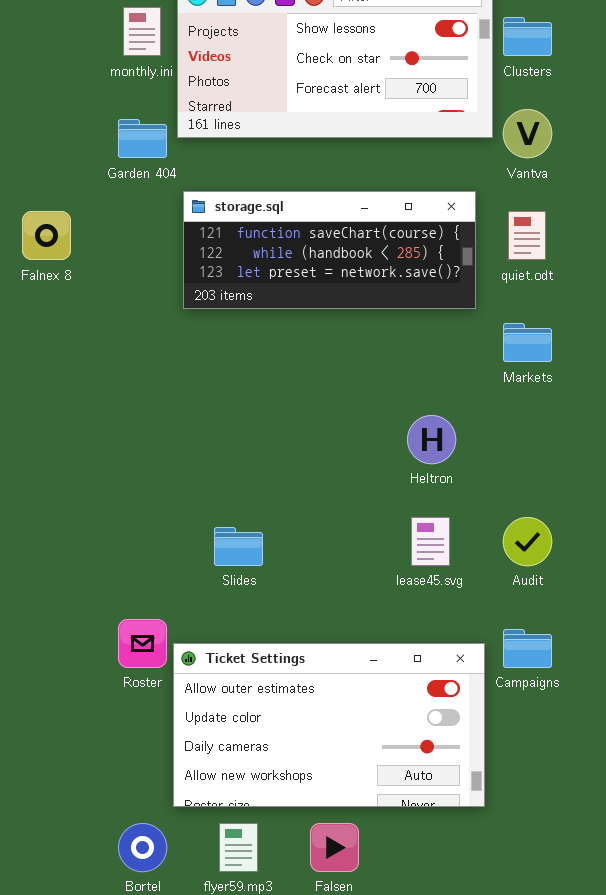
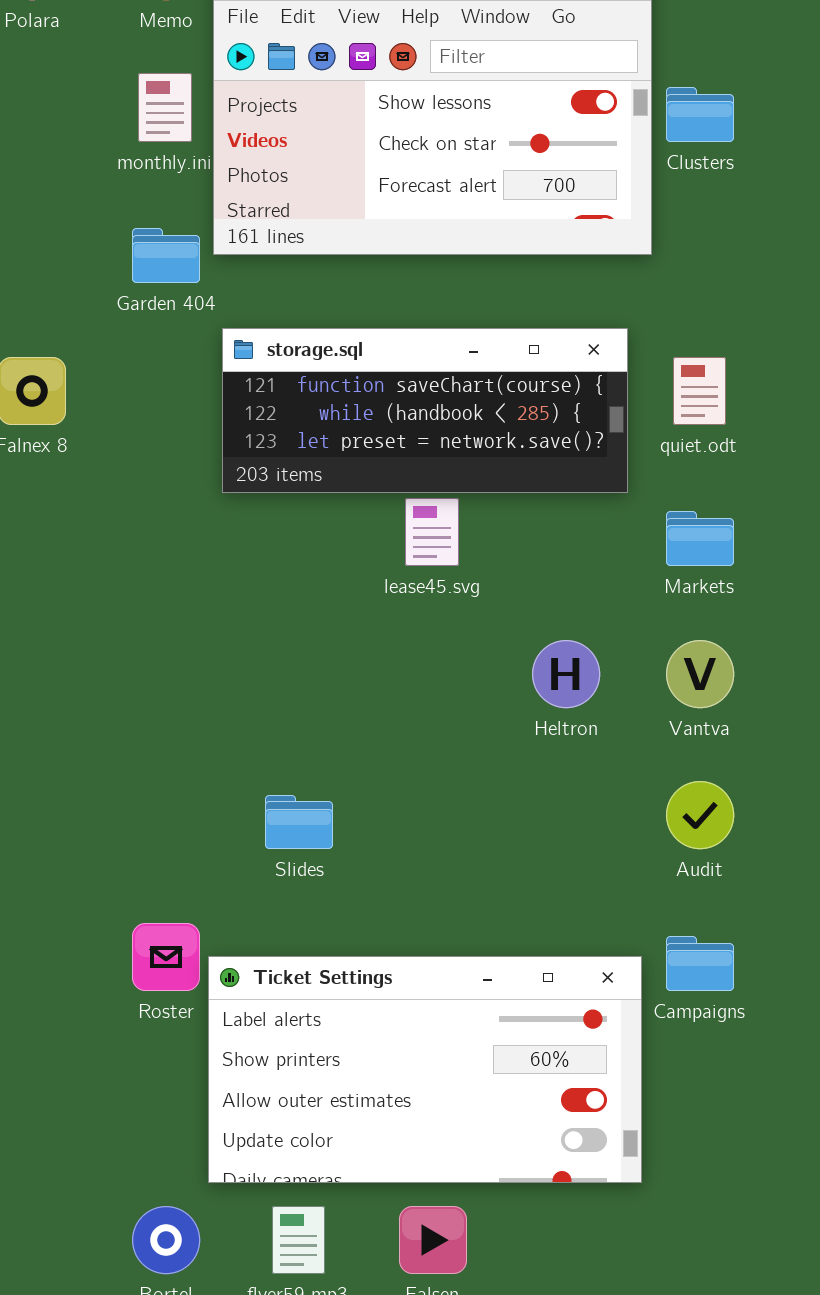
Vantva: [503,109,552,158] -> [666,640,734,708], moved
lease45.svg: [411,517,450,566] -> [405,498,459,566], moved
Ticket Settings: [173,643,485,807] -> [208,956,642,1183], scrolled up 2 rows

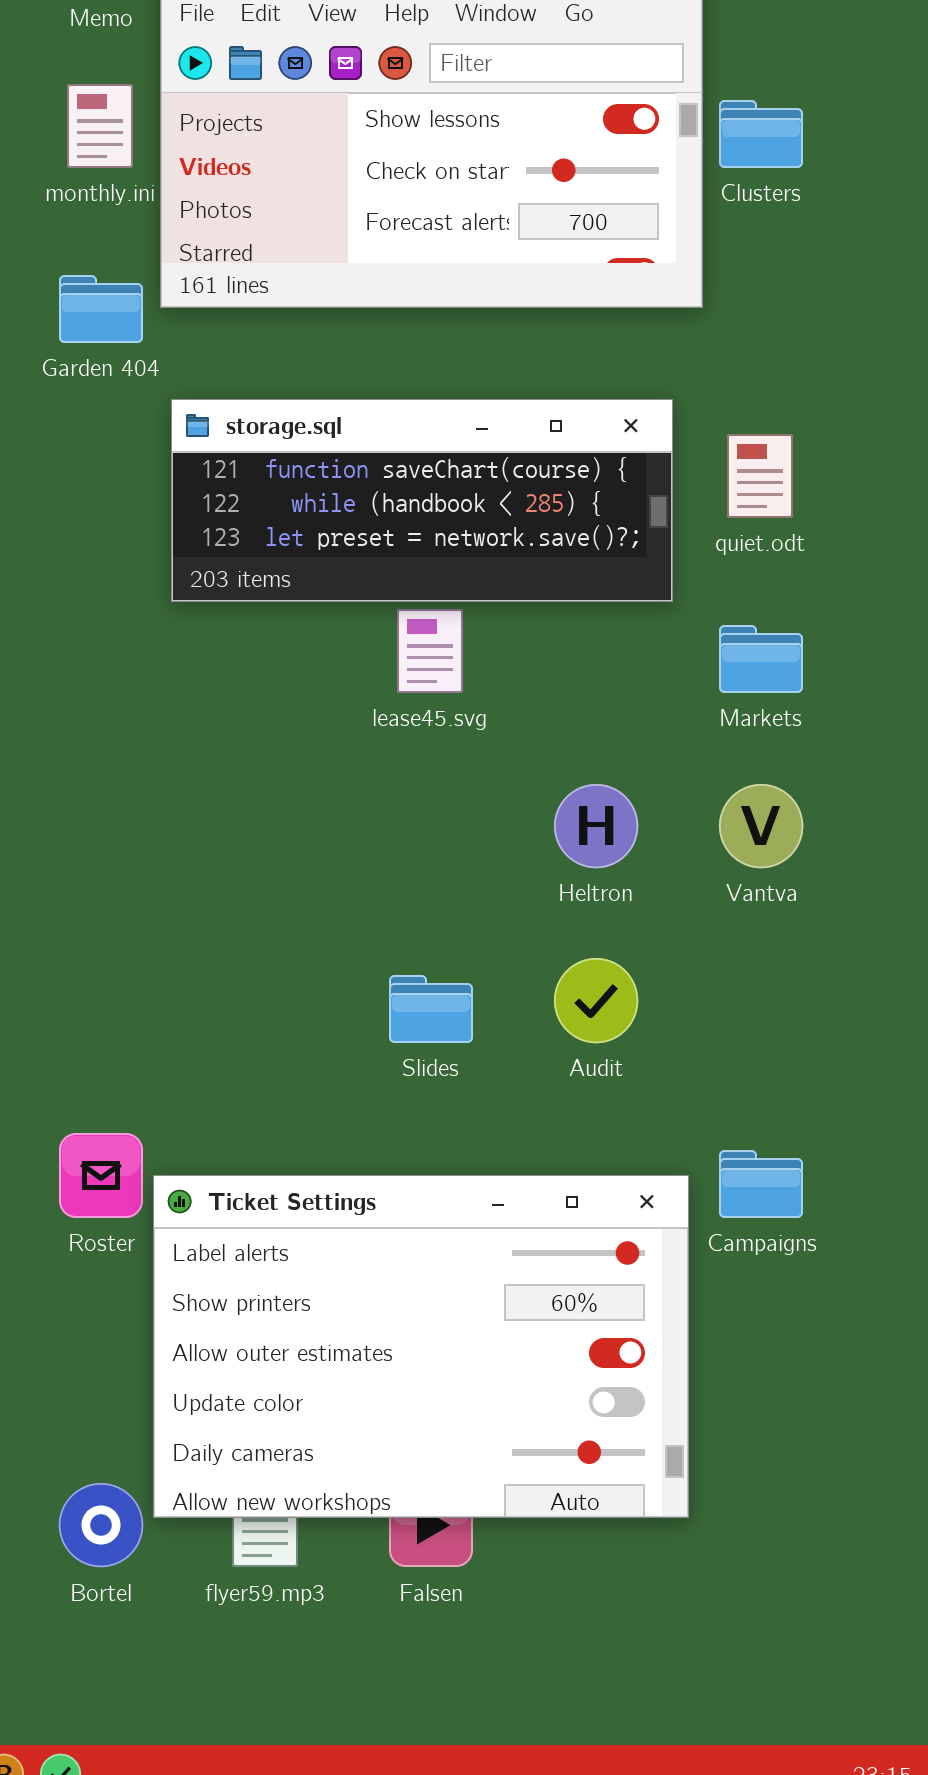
Audit: [666,781,734,849] -> [554,958,638,1043], moved
Slides: [265,795,333,849] -> [389,975,473,1043], moved
Ticket Settings: [208,956,642,1183] -> [153,1175,689,1518], resized

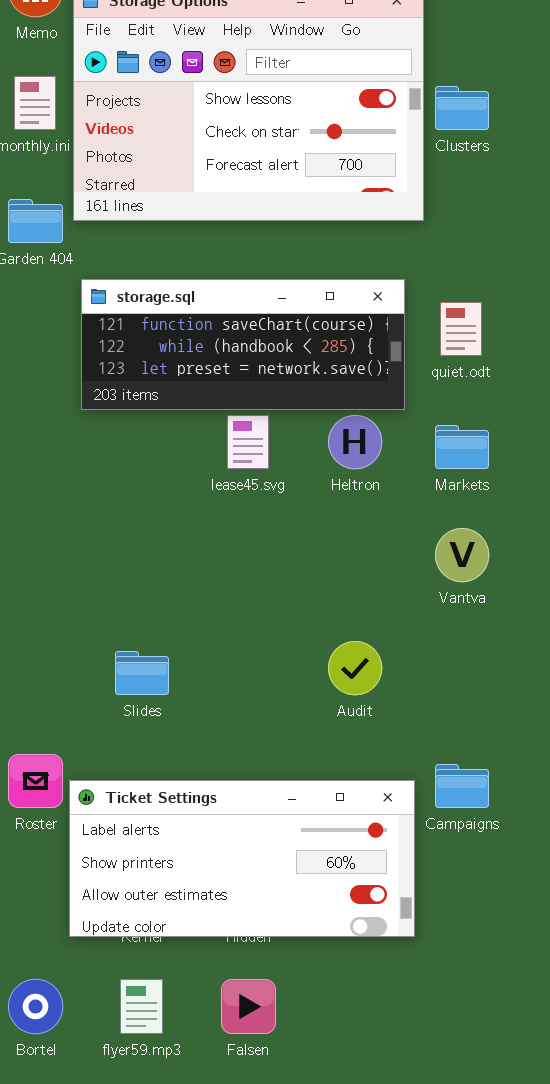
Heltron: [554,784,638,868] -> [328,415,382,469], moved
Slides: [389,975,473,1043] -> [115,651,169,695], moved
Ticket Settings: [153,1175,689,1518] -> [69,780,415,937], resized

